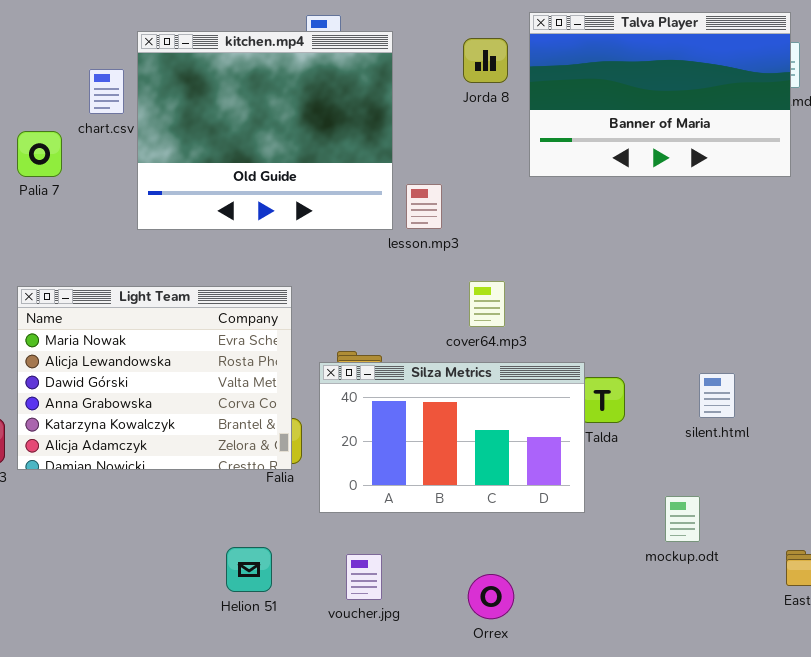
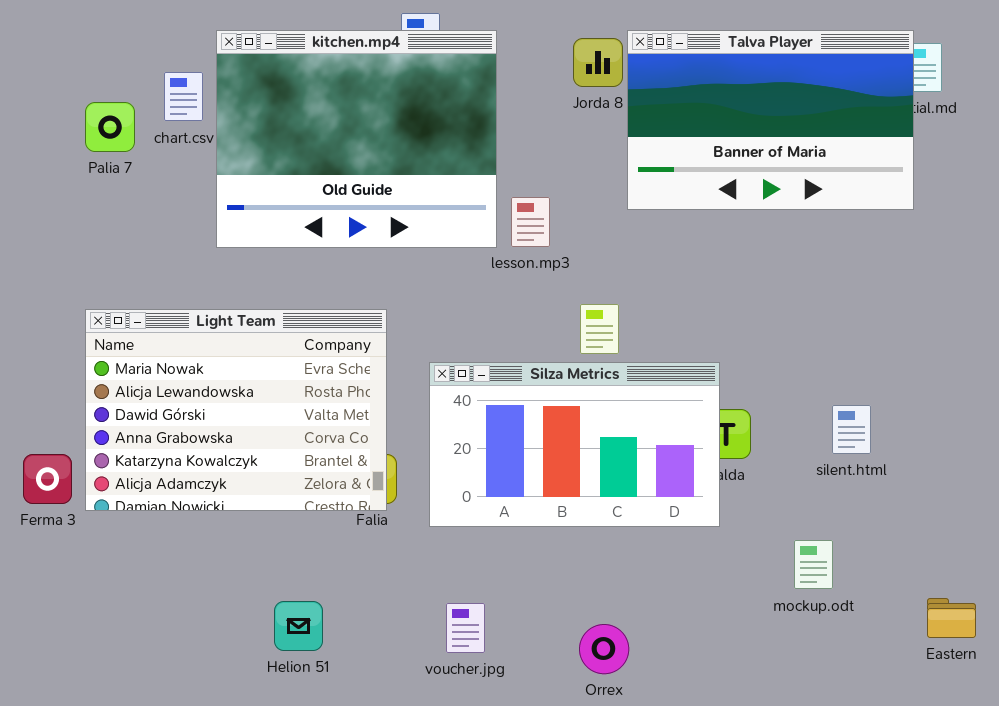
Talva Player: [529,12,791,177] -> [627,30,914,210], moved
Palia 7: [17,131,62,177] -> [85,102,135,152], moved
Silza Metrics: [319,362,585,513] -> [429,362,720,527], moved
Helion 51: [226,547,272,592] -> [274,601,323,651], moved

